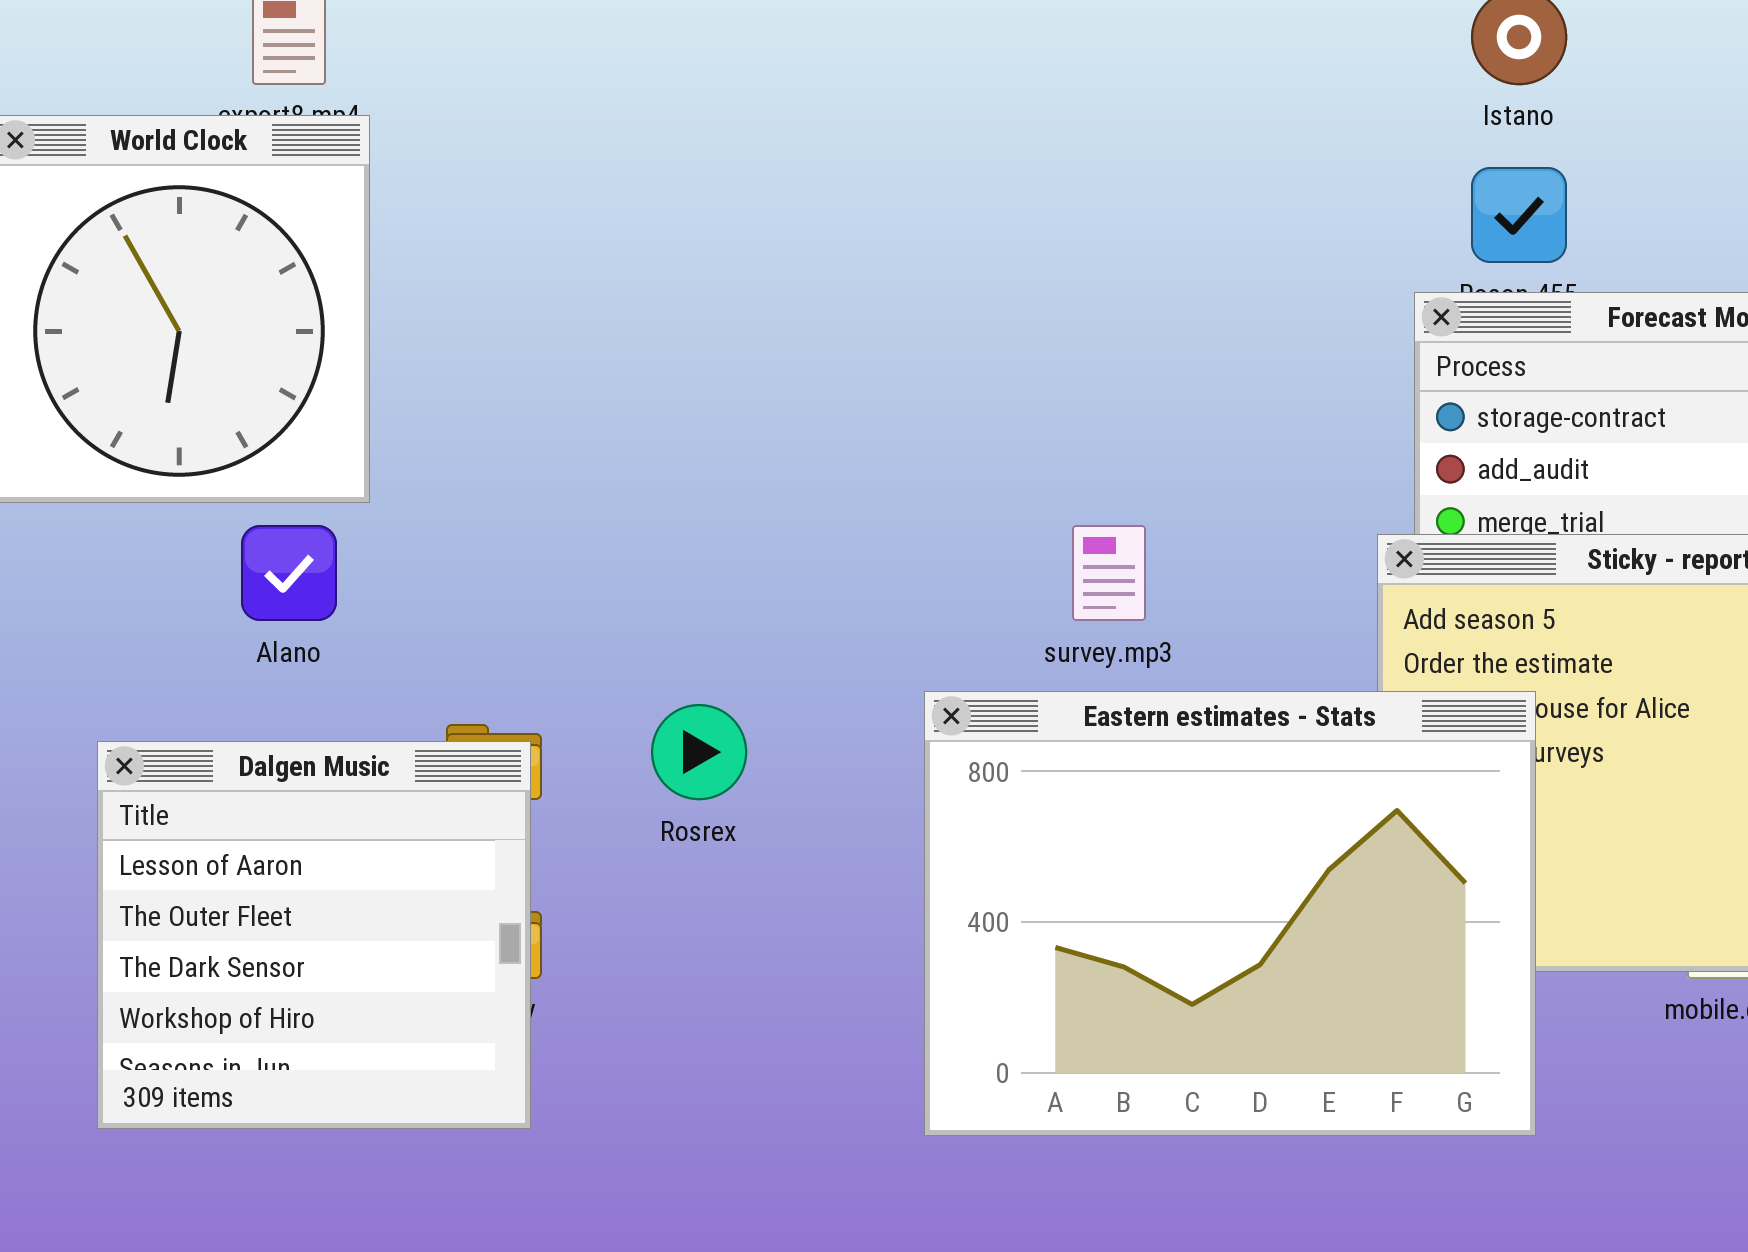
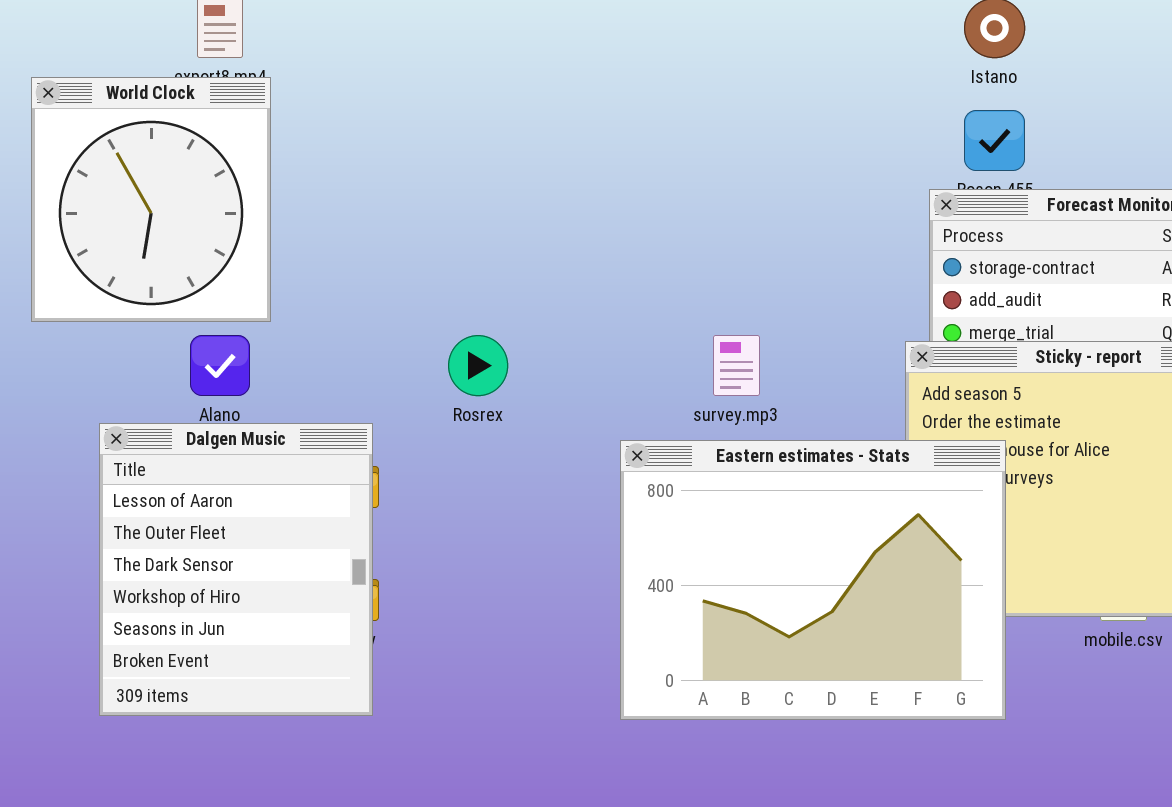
Rosrex: [651,704,747,800] -> [448,335,508,396], moved
Dalgen Music: [97,741,531,1129] -> [99,423,373,716], resized

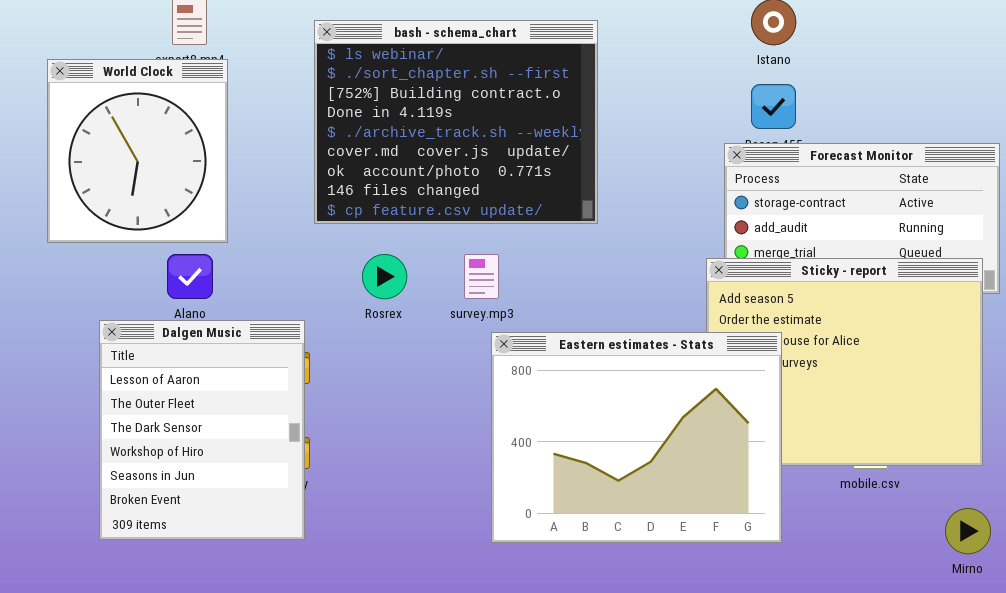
bash - schema_chart: none -> [314,20,598,224], opened
survey.mp3: [713,335,760,396] -> [464,254,499,299], moved

